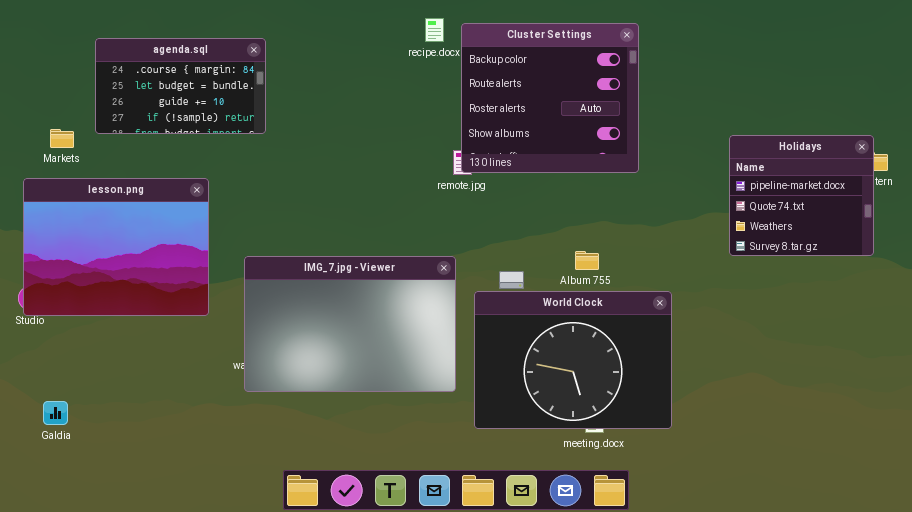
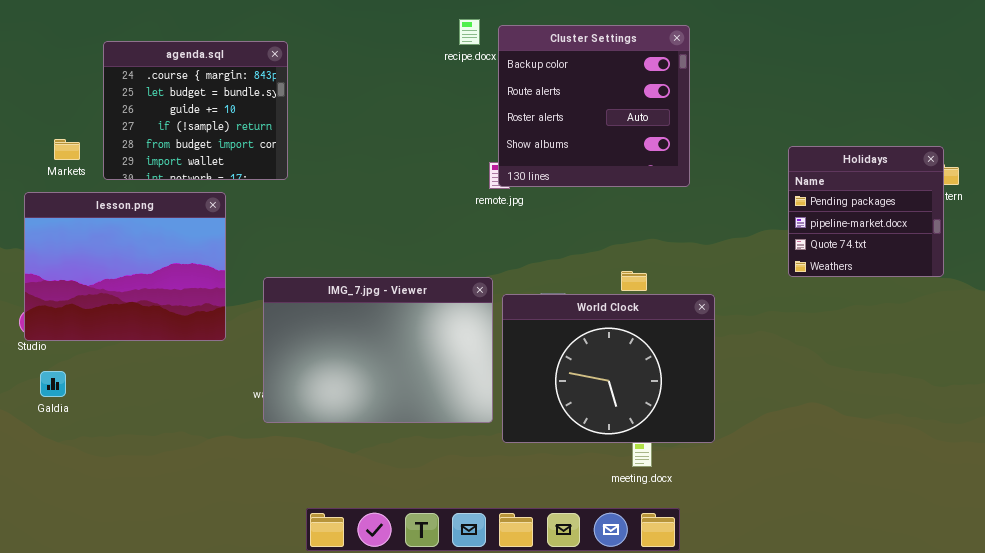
agenda.sql: [95,38,266,134] -> [103,41,288,180], resized
Holidays: [729,135,874,256] -> [788,146,944,277], scrolled up 1 row
World Clock: [474,291,672,429] -> [502,294,715,443], moved
Galdia: [43,401,68,425] -> [40,371,66,397], moved

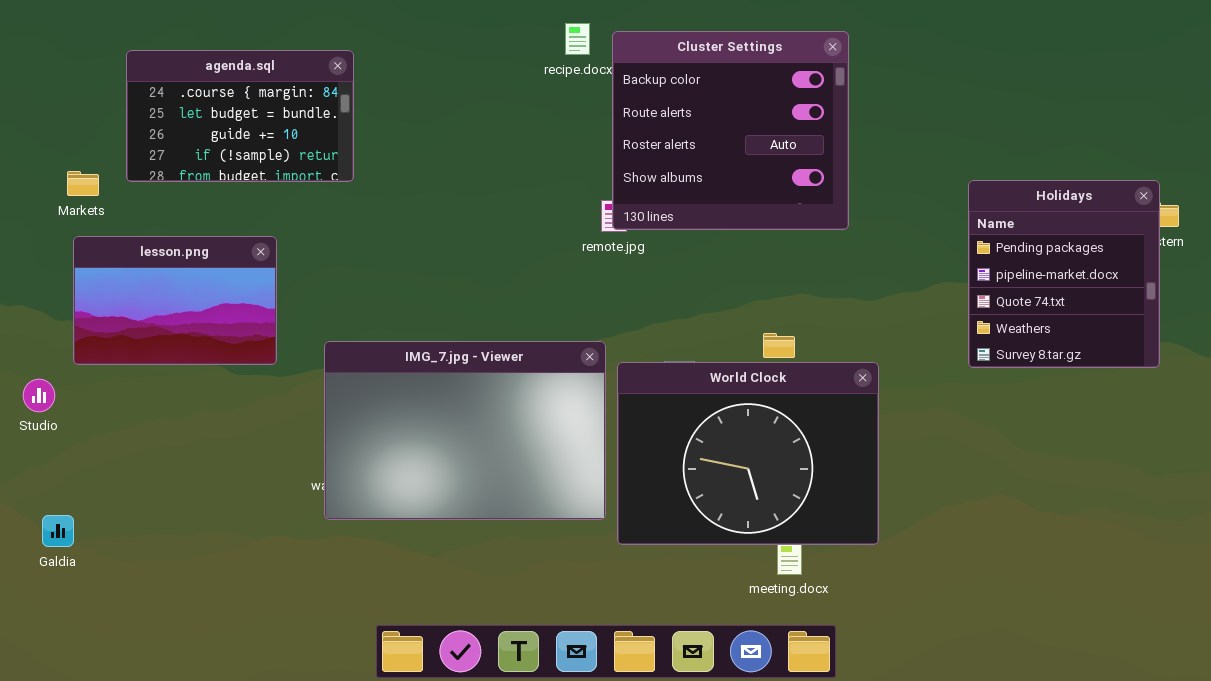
agenda.sql: [103,41,288,180] -> [126,50,354,182], resized
Holidays: [788,146,944,277] -> [968,180,1160,368], resized
lesson.png: [24,192,226,341] -> [73,236,277,365], resized
Galdia: [40,371,66,397] -> [42,515,74,547], moved

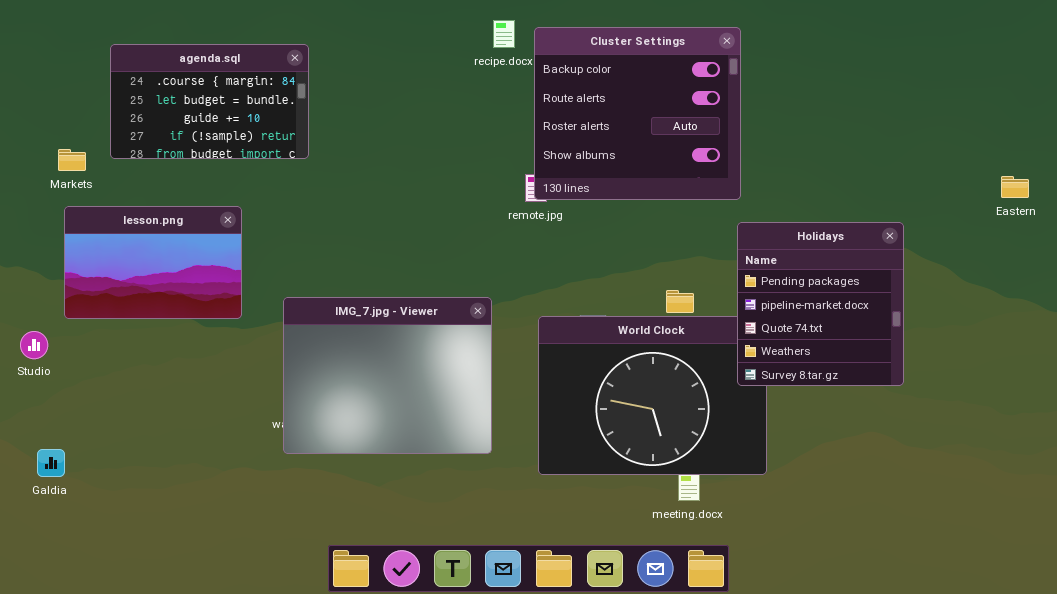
Holidays: [968,180,1160,368] -> [737,222,904,386], moved
IMG_7.jpg - Viewer: [324,341,606,520] -> [283,297,492,454], resized

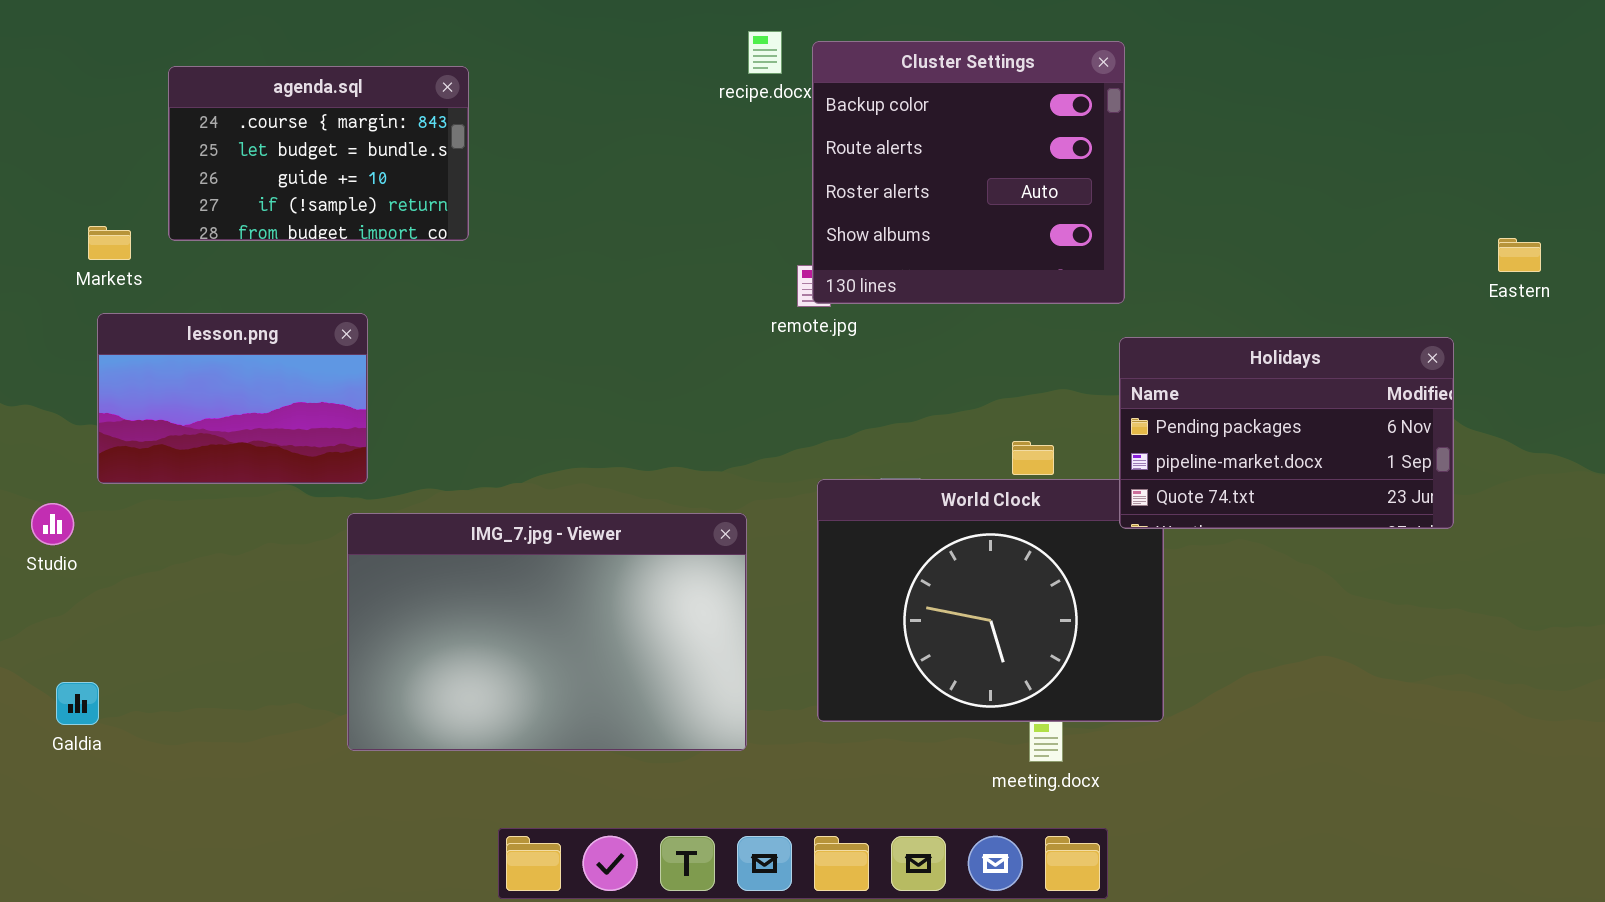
Eastern: [1001,176,1029,198] -> [1498,238,1541,272], moved
Holidays: [737,222,904,386] -> [1119,337,1454,529], resized
IMG_7.jpg - Viewer: [283,297,492,454] -> [347,513,747,751], moved, resized

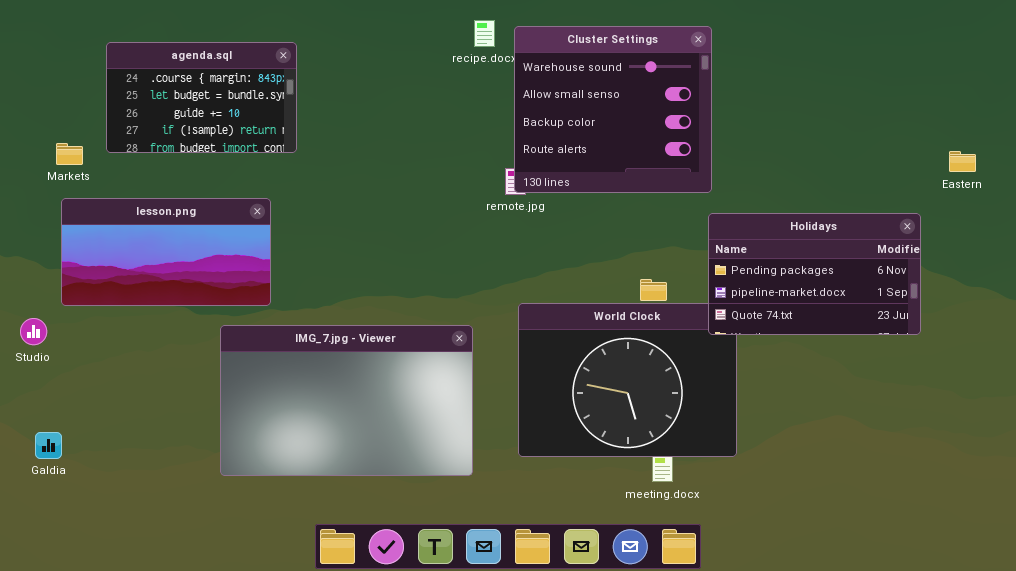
Cluster Settings: [812,41,1125,304] -> [514,26,712,193], scrolled up 2 rows
lesson.png: [97,313,368,484] -> [61,198,271,306], resized

